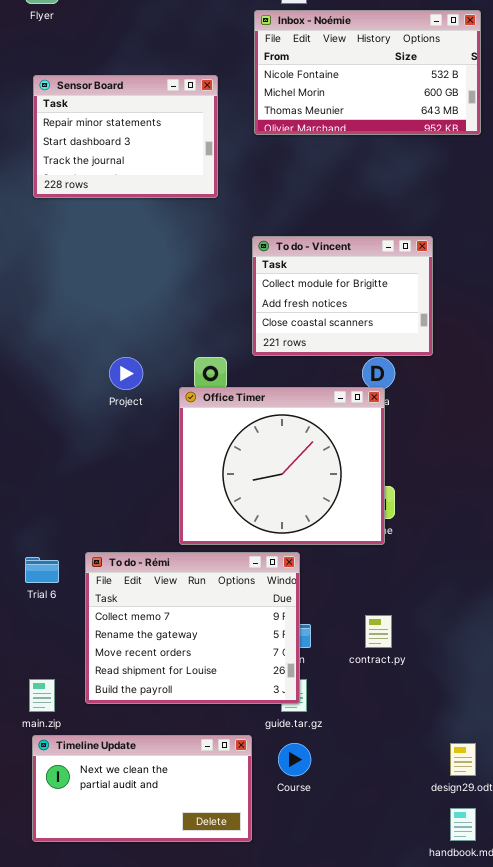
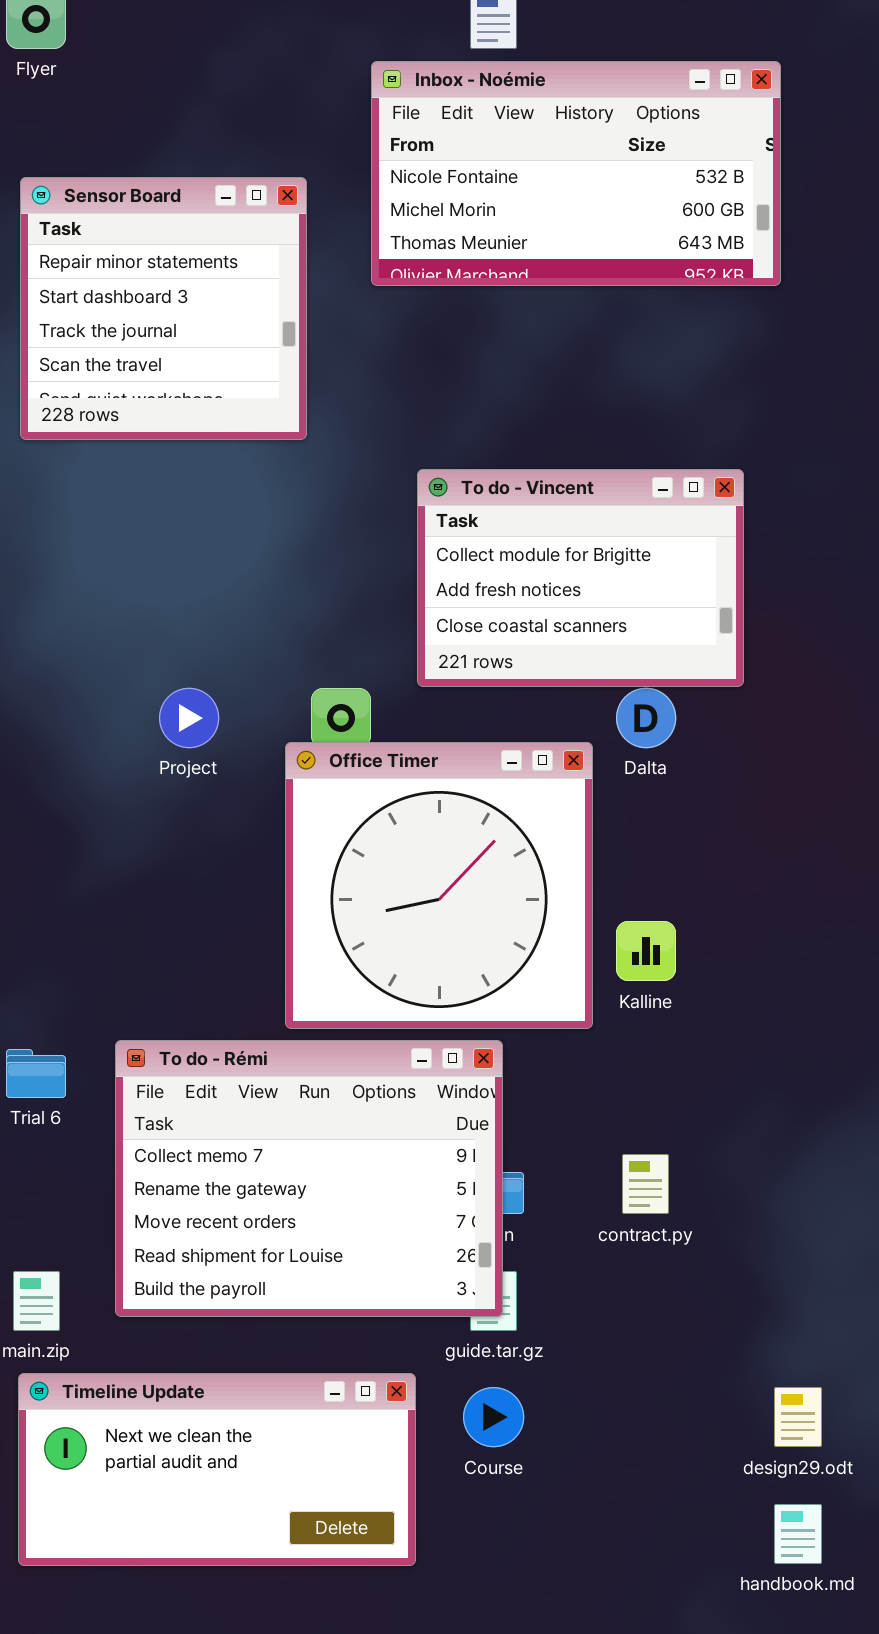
Inbox - Noémie: [254,10,481,135] -> [371,61,781,286], moved
Sensor Board: [33,75,218,198] -> [20,177,307,440], resized
Office Timer: [179,387,385,545] -> [285,742,593,1029], resized

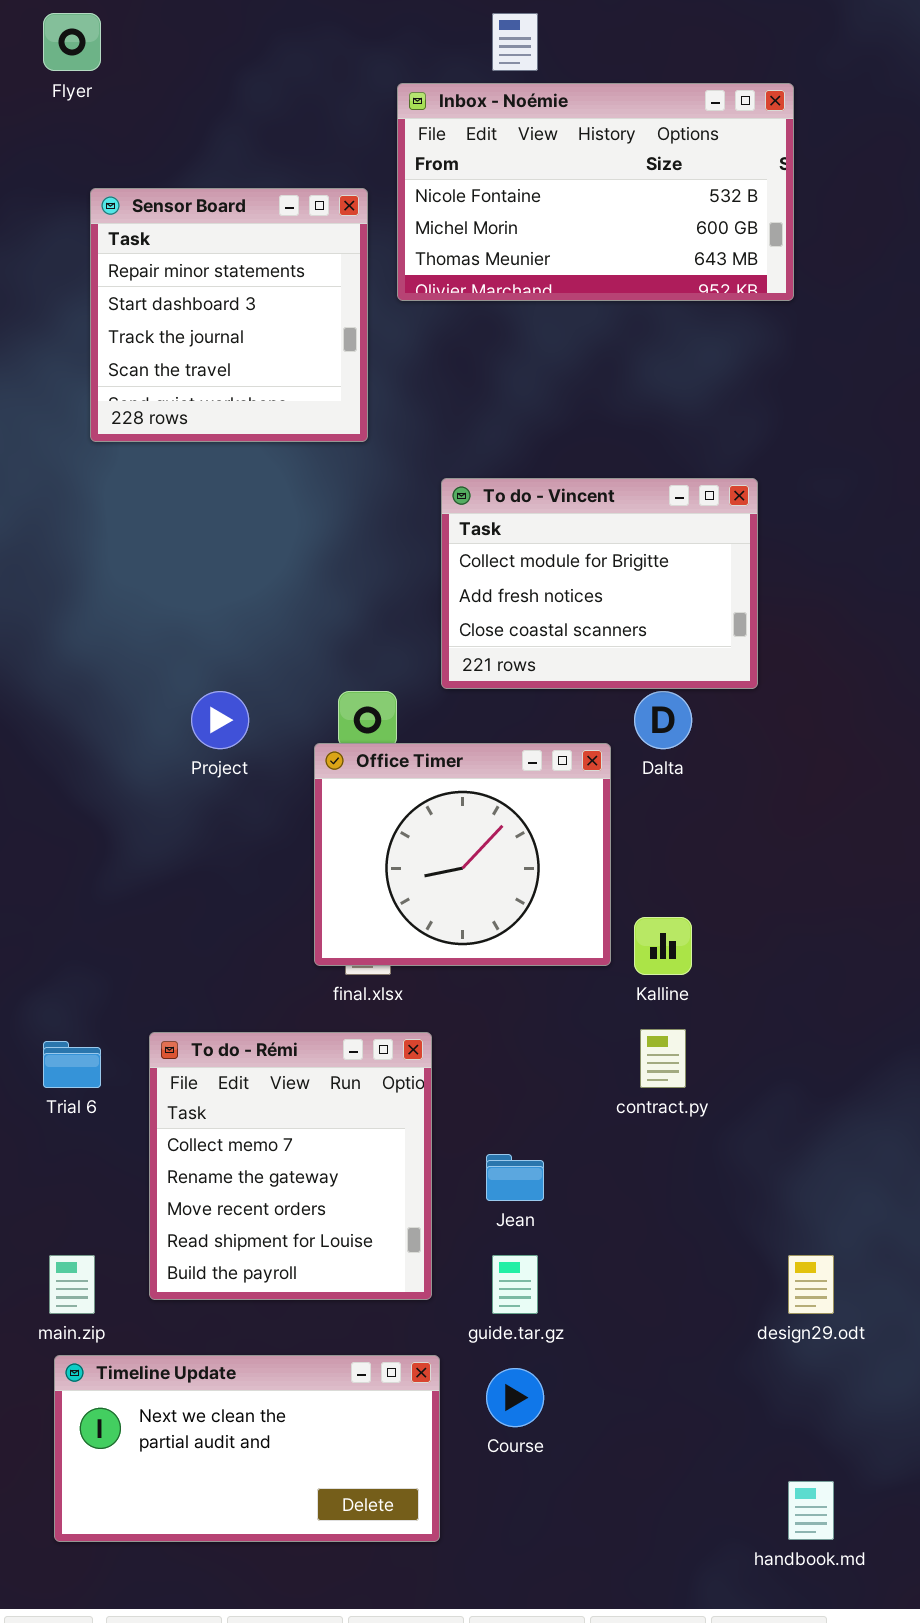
Sensor Board: [20,177,307,440] -> [90,188,368,442], moved
Office Timer: [285,742,593,1029] -> [314,743,611,966], resized
To do - Rémi: [115,1040,503,1317] -> [149,1032,432,1300], resized
contract.py: [622,1154,669,1214] -> [640,1029,686,1088], moved
design29.odt: [774,1387,822,1447] -> [788,1255,834,1314], moved

